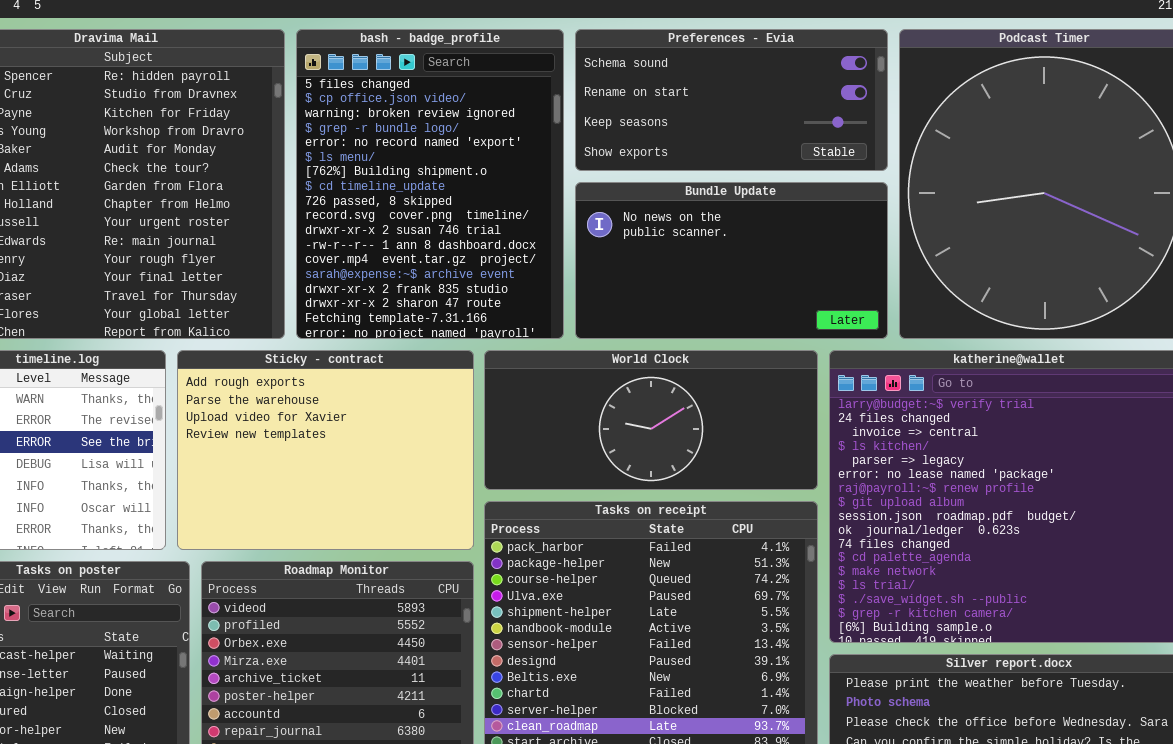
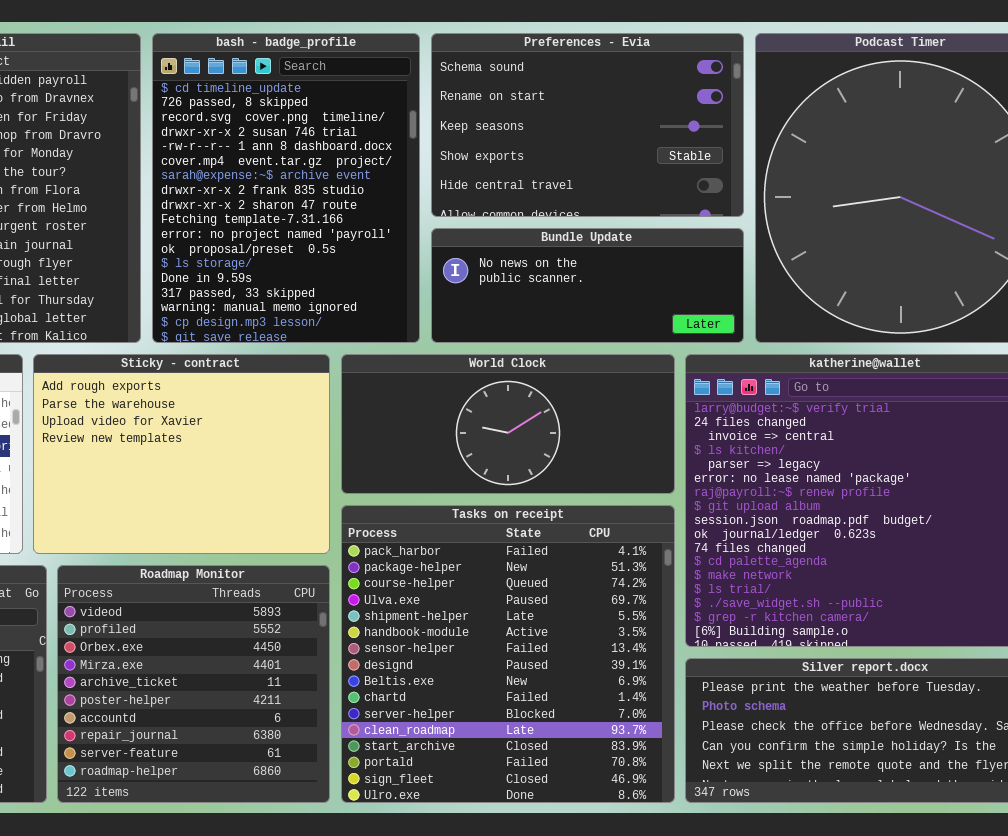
bash - badge_profile: [296,29,564,339] -> [152,33,420,343], scrolled down 7 rows
Preferences - Evia: [575,29,888,171] -> [431,33,744,217], resized
Bundle Update: [575,182,888,339] -> [431,228,744,343], resized

